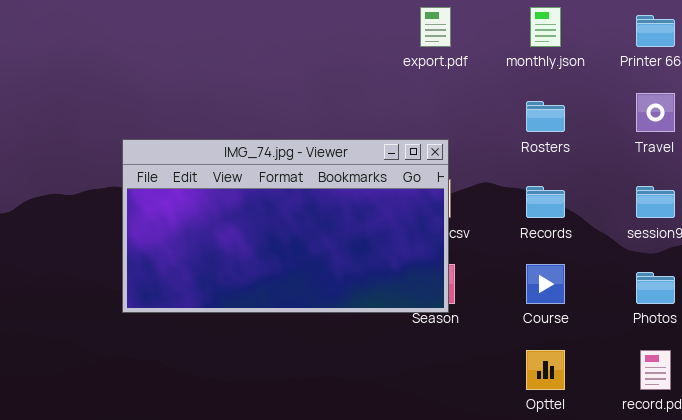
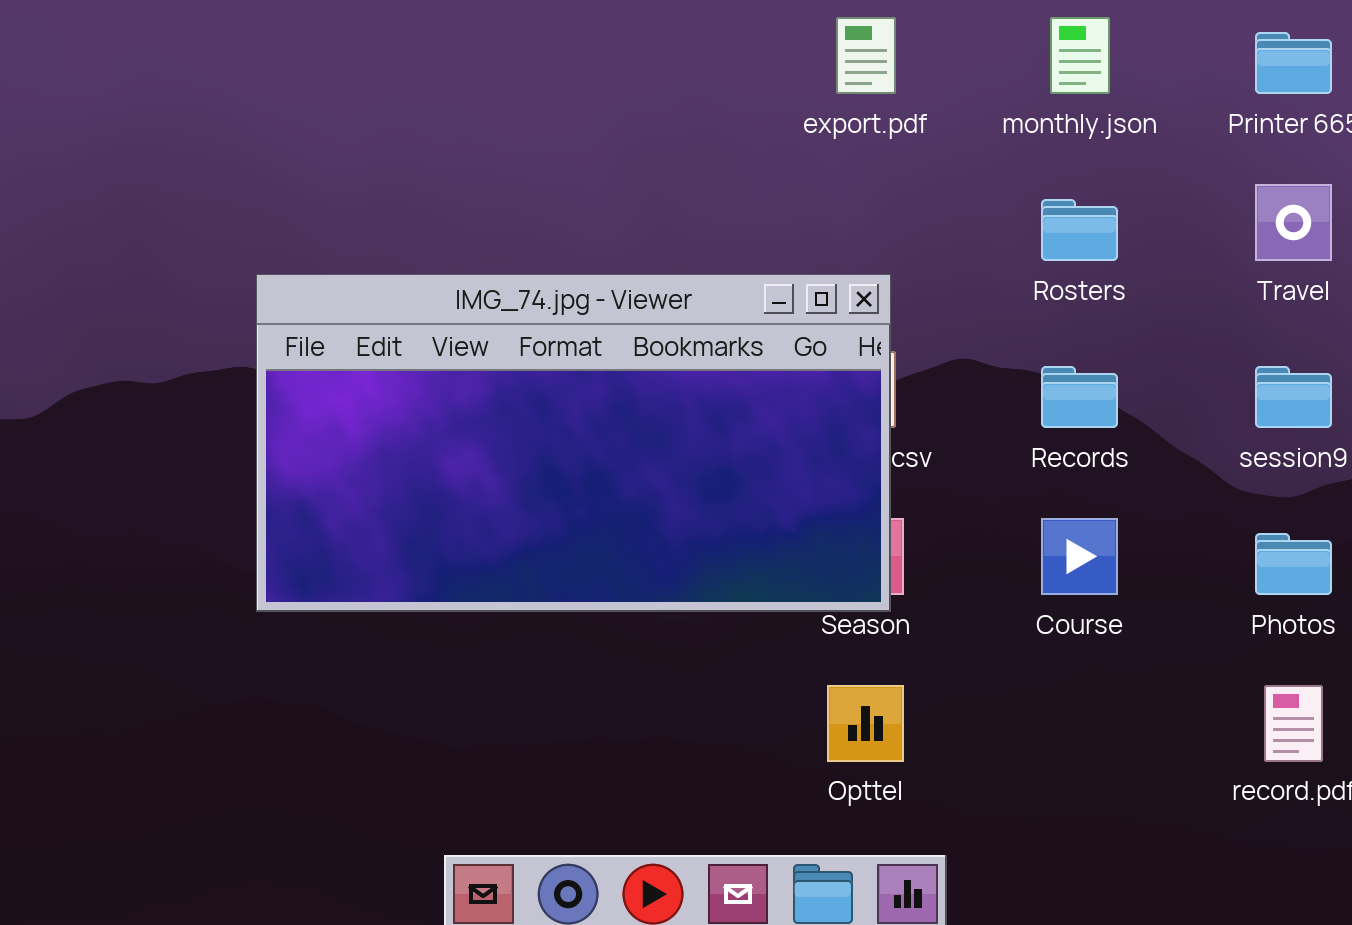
Opttel: [526,350,565,390] -> [827,685,904,762], moved

